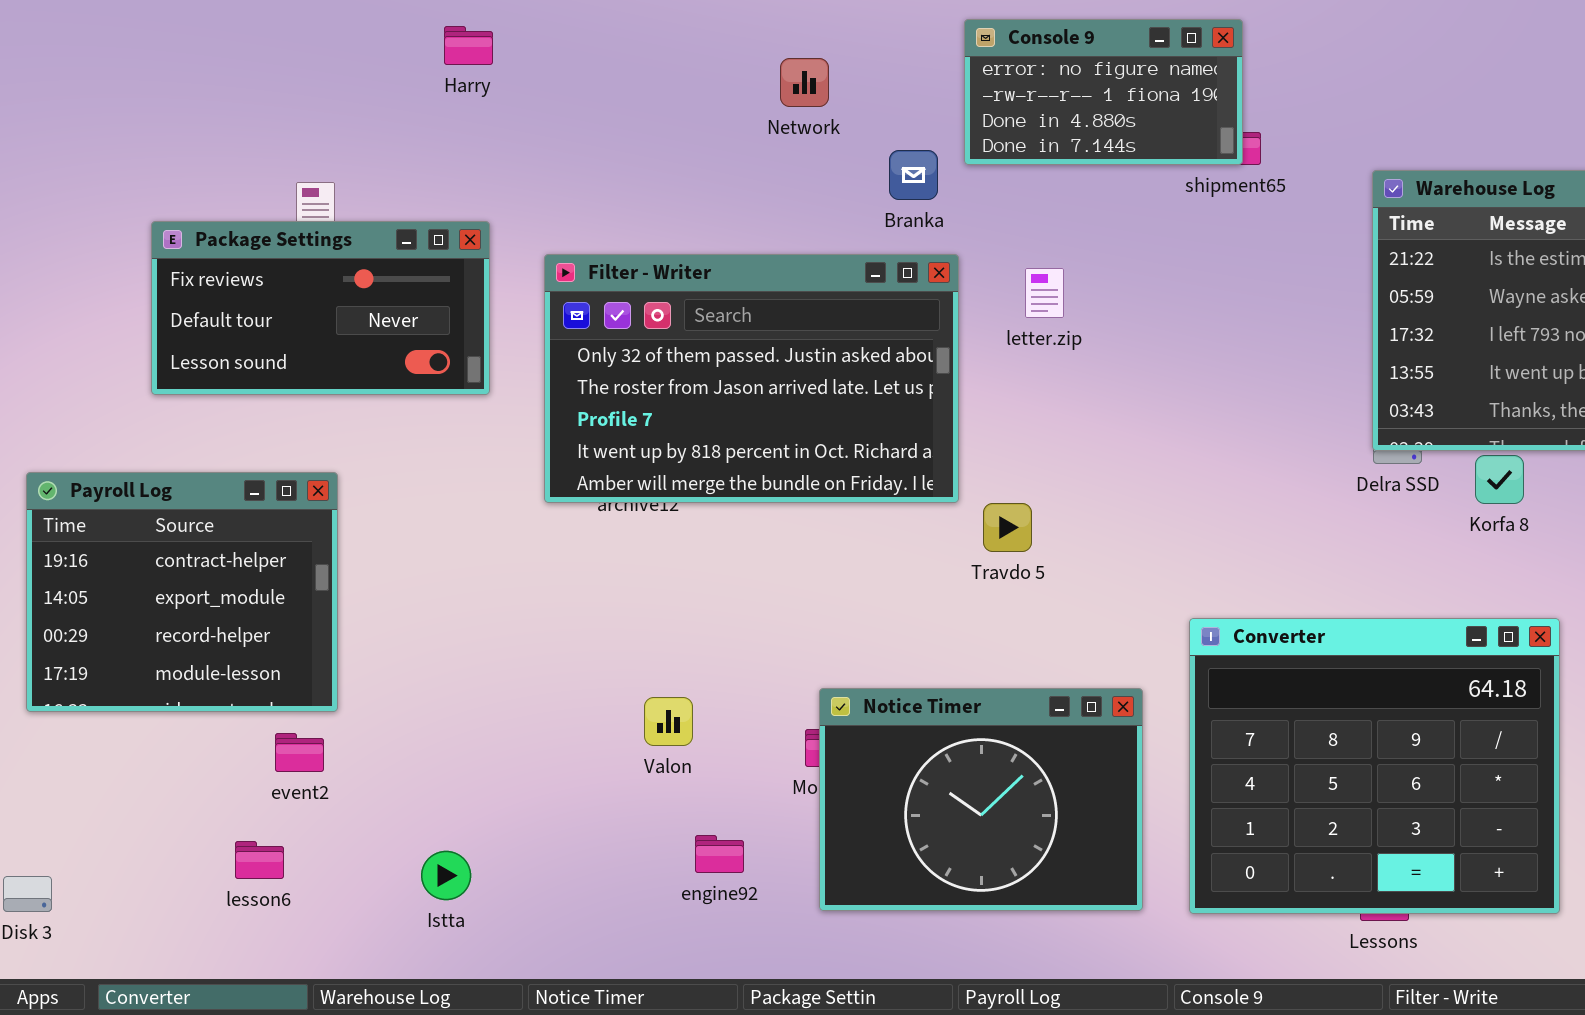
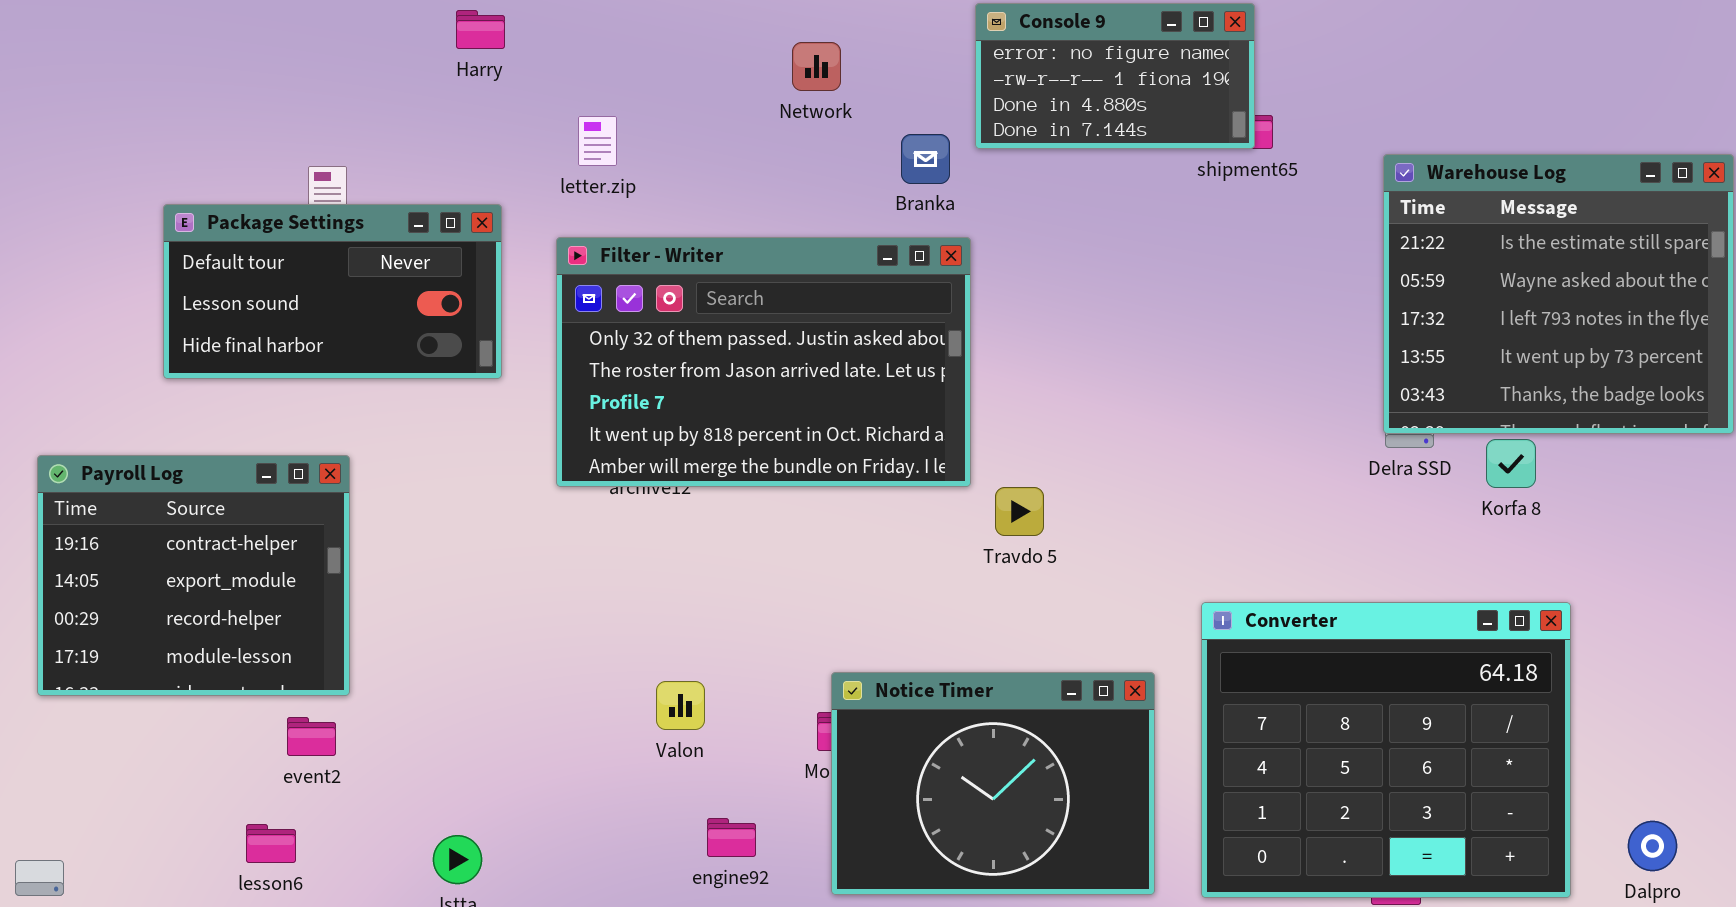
Package Settings: [151,221,490,395] -> [163,204,502,379], scrolled down 1 row
letter.zip: [1025,268,1064,318] -> [578,116,617,166], moved

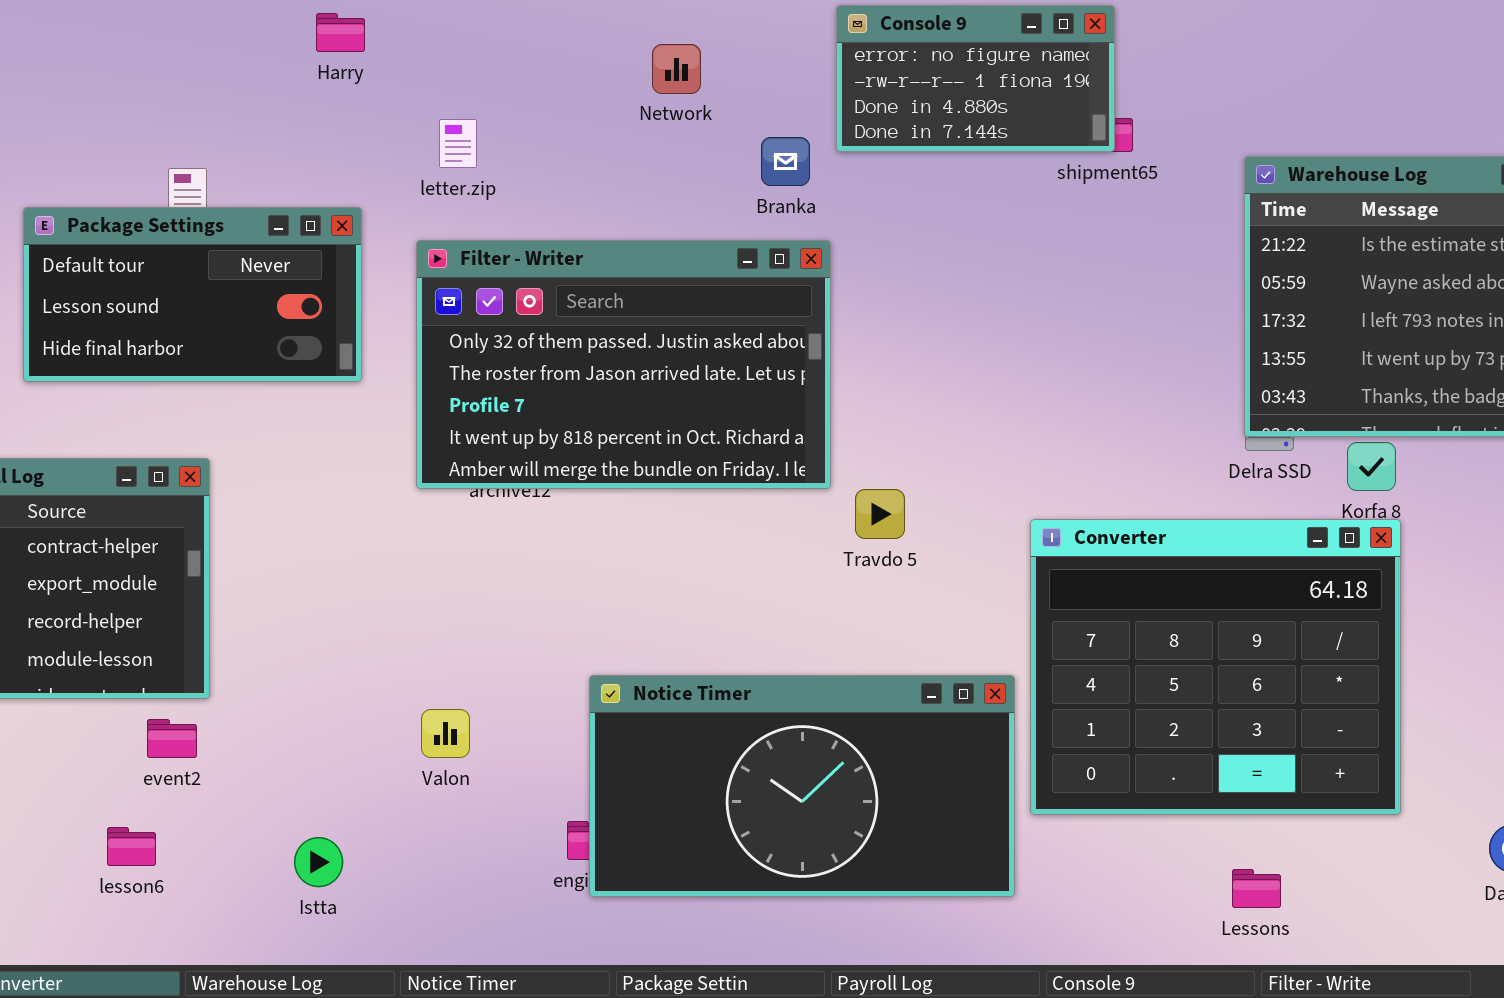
Converter: [1201,602,1571,898] -> [1030,519,1401,815], moved
Notice Timer: [831,672,1155,895] -> [589,675,1015,897], resized
Valon: [656,681,705,730] -> [421,709,470,758], moved

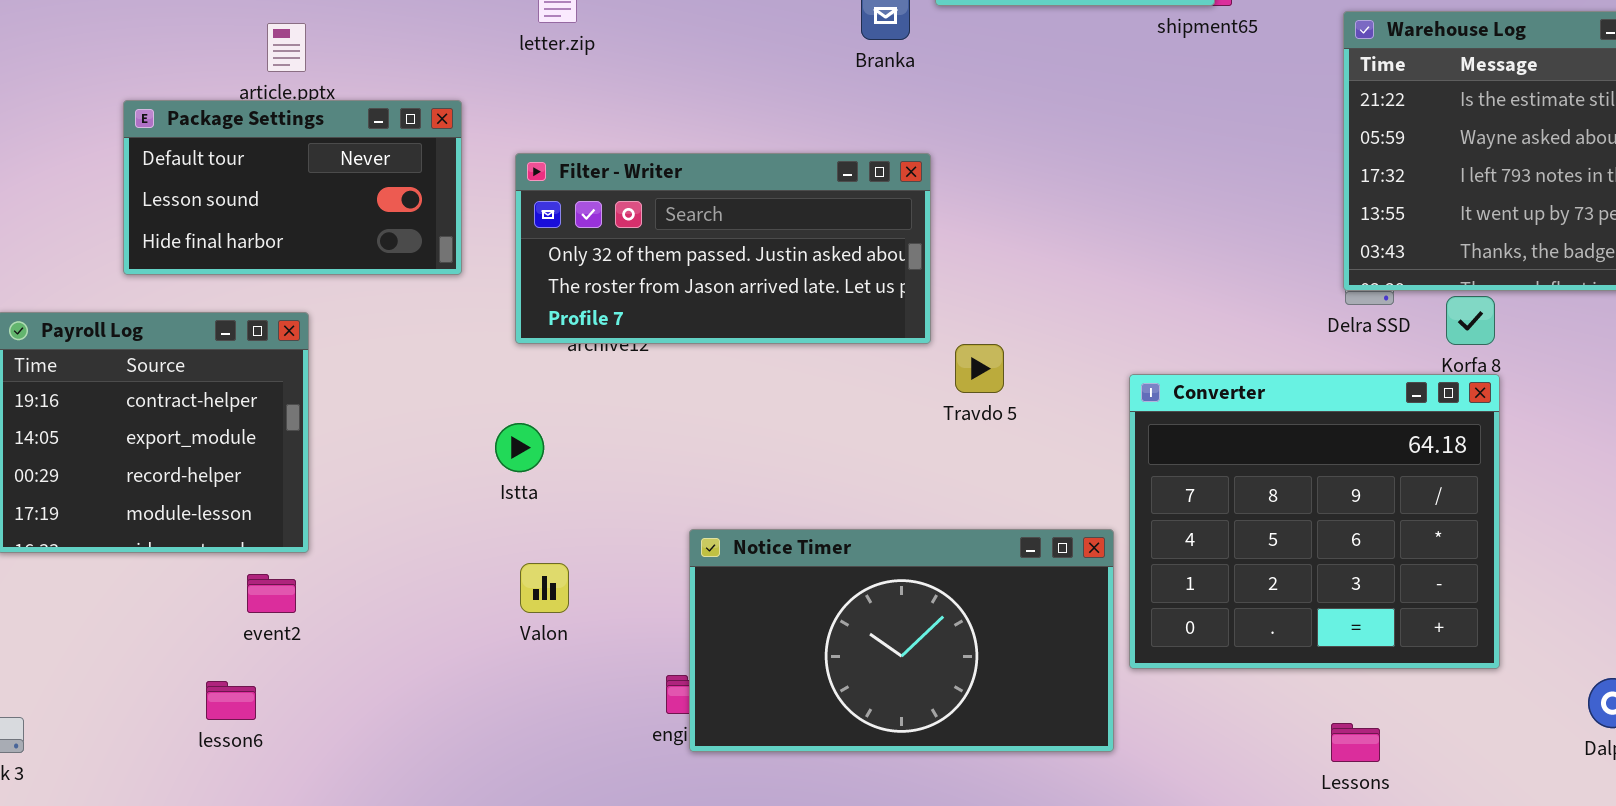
Package Settings: [23,207,362,382] -> [123,100,462,275], moved
Filter - Writer: [416,240,831,489] -> [515,153,931,344], resized
Istta: [294,837,343,887] -> [495,423,544,472], moved

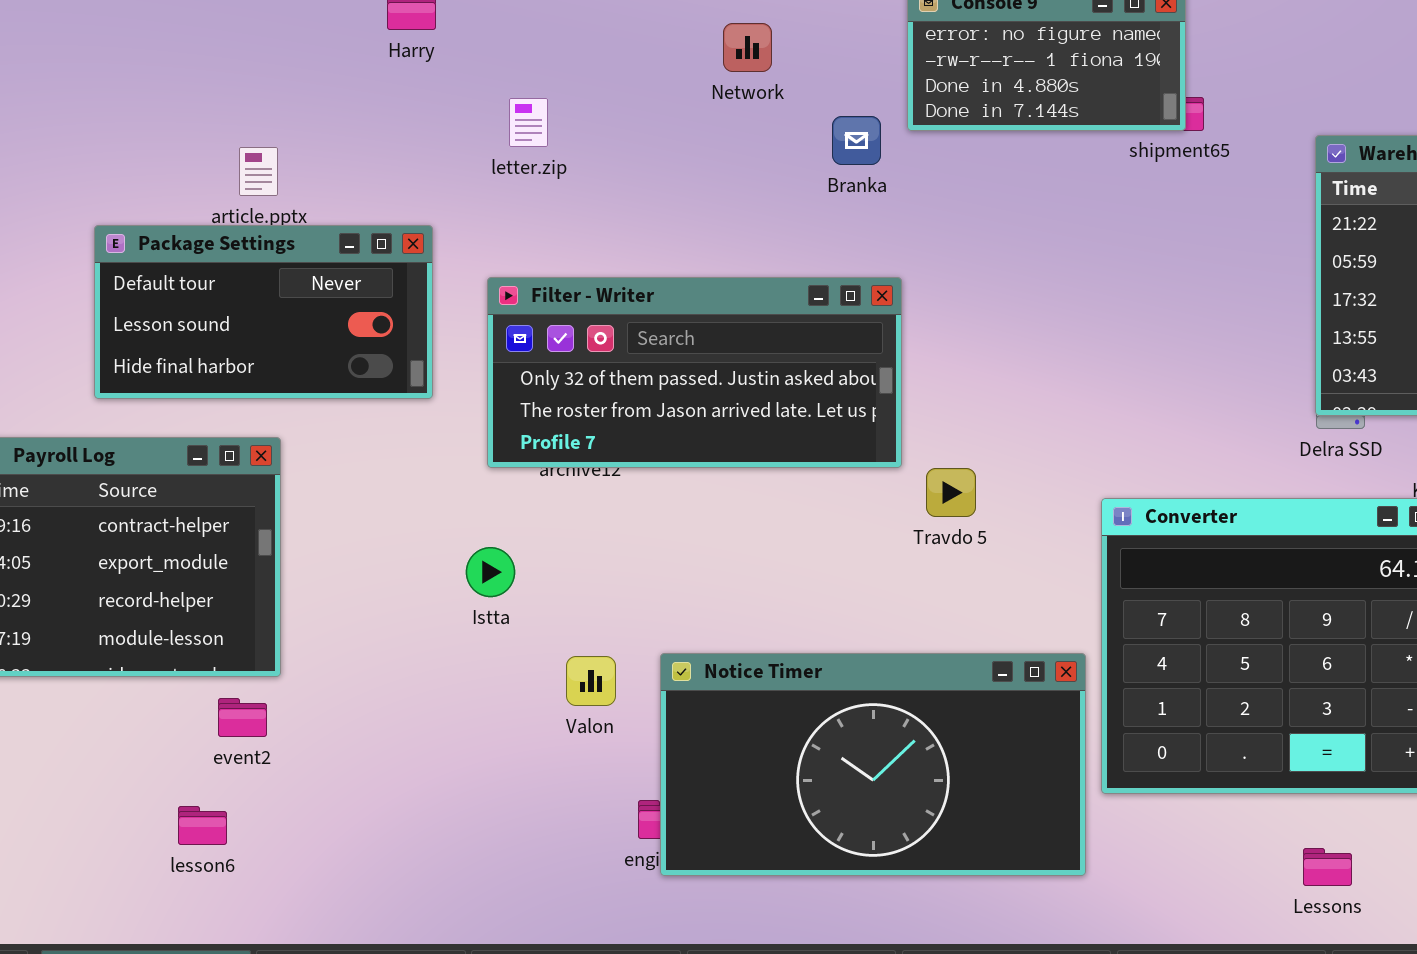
Valon: [520,563,569,613] -> [566,656,616,706], moved

